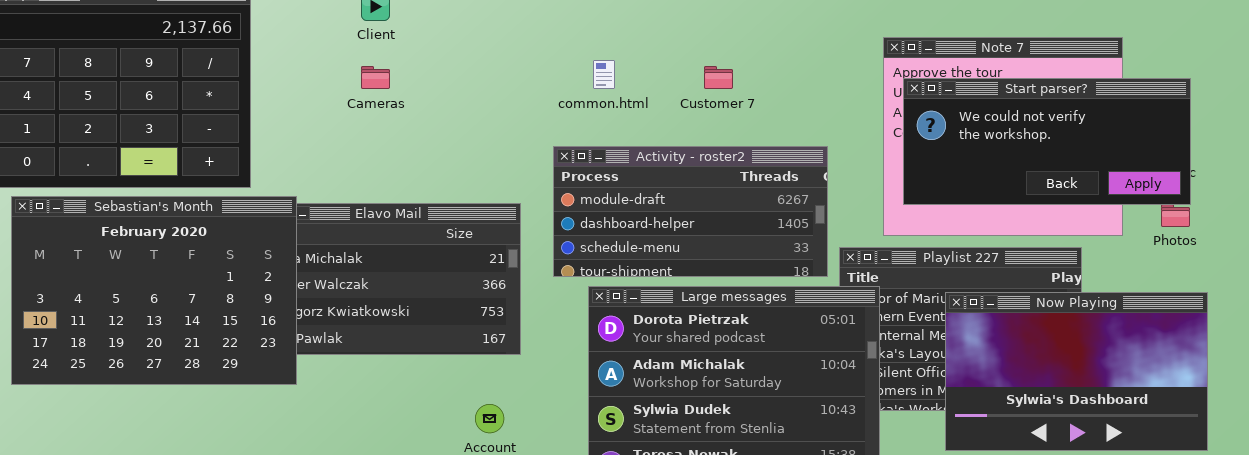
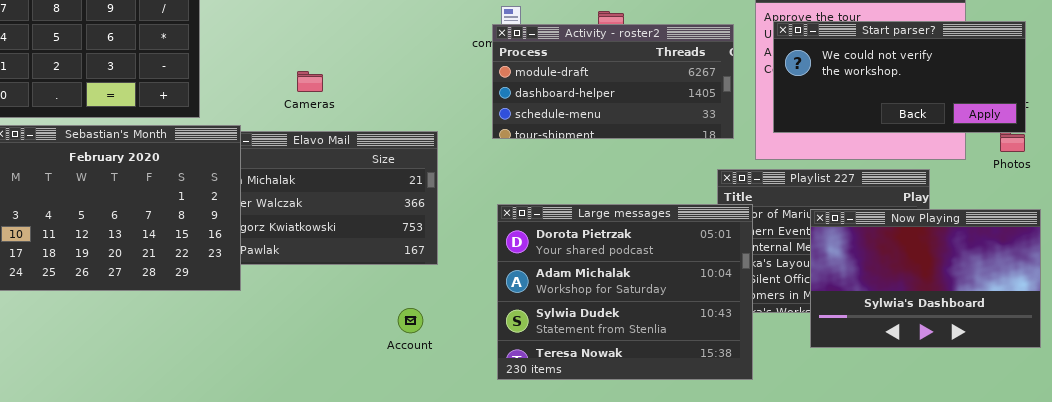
Cameras: [361,66,390,89] -> [297,71,323,92], moved
Activity - roster2: [553,146,828,277] -> [492,24,734,139], moved

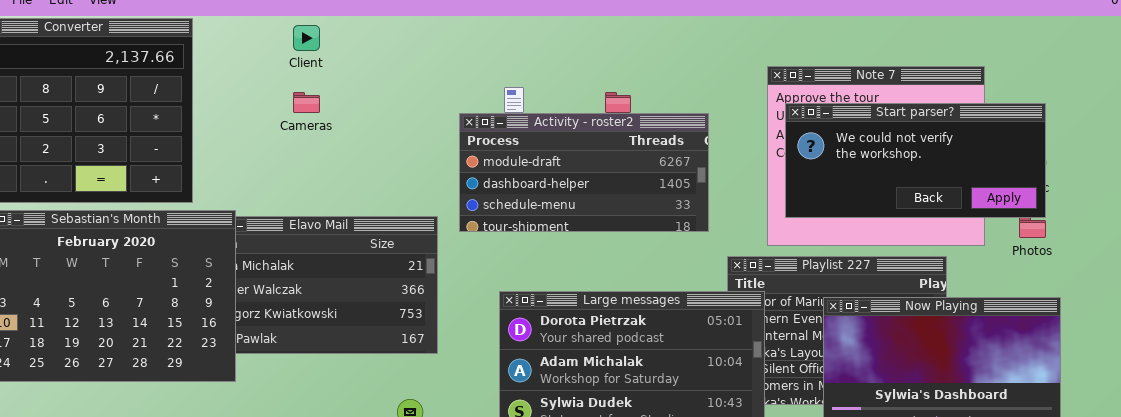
Activity - roster2: [492,24,734,139] -> [459,113,709,232], moved
Cameras: [297,71,323,92] -> [293,92,320,113], moved

